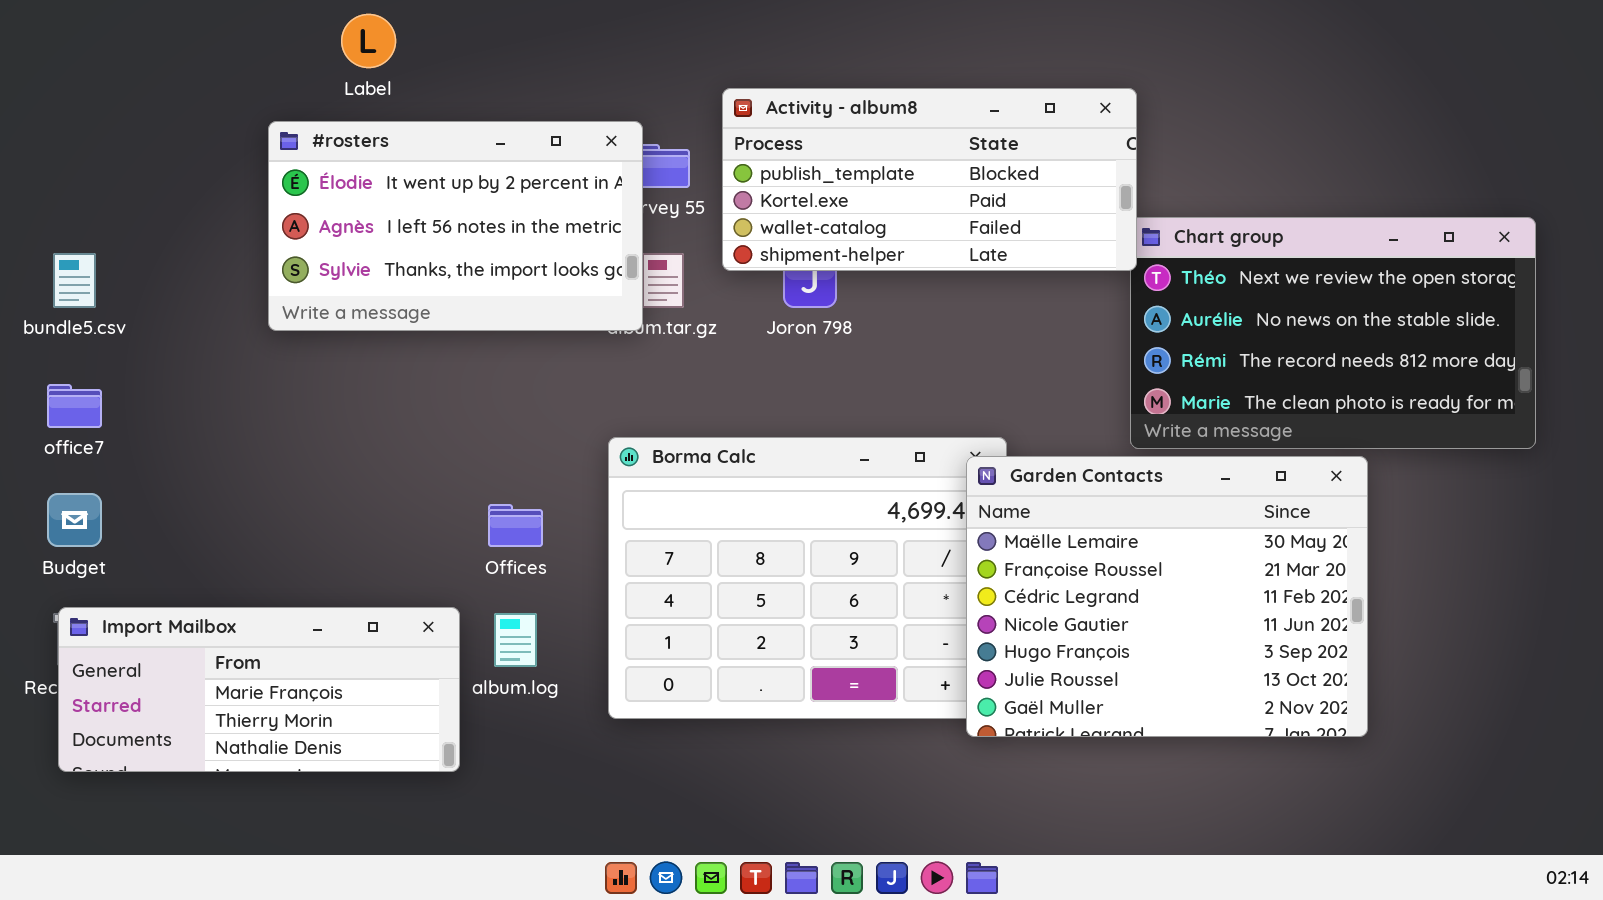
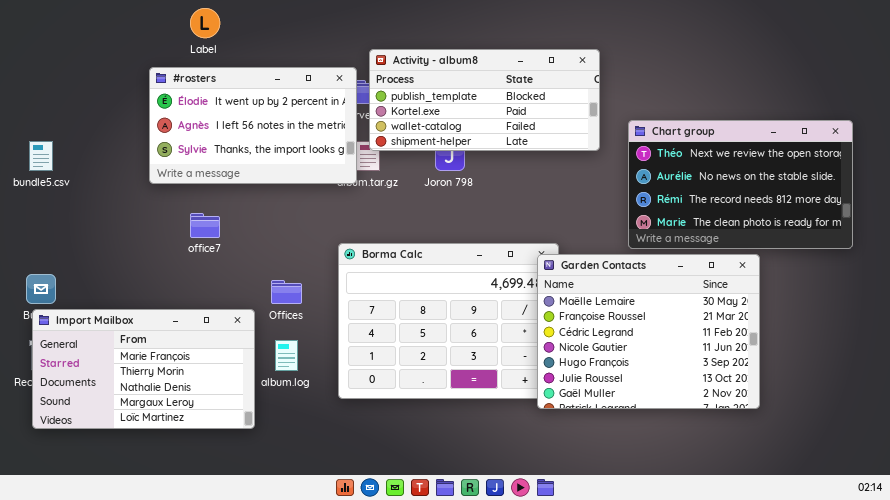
Activity - album8: [722,88,1137,271] -> [369,49,600,151], moved
office7: [47,384,102,428] -> [190,213,220,238], moved
Import Mailbox: [58,607,460,772] -> [32,309,255,429], resized

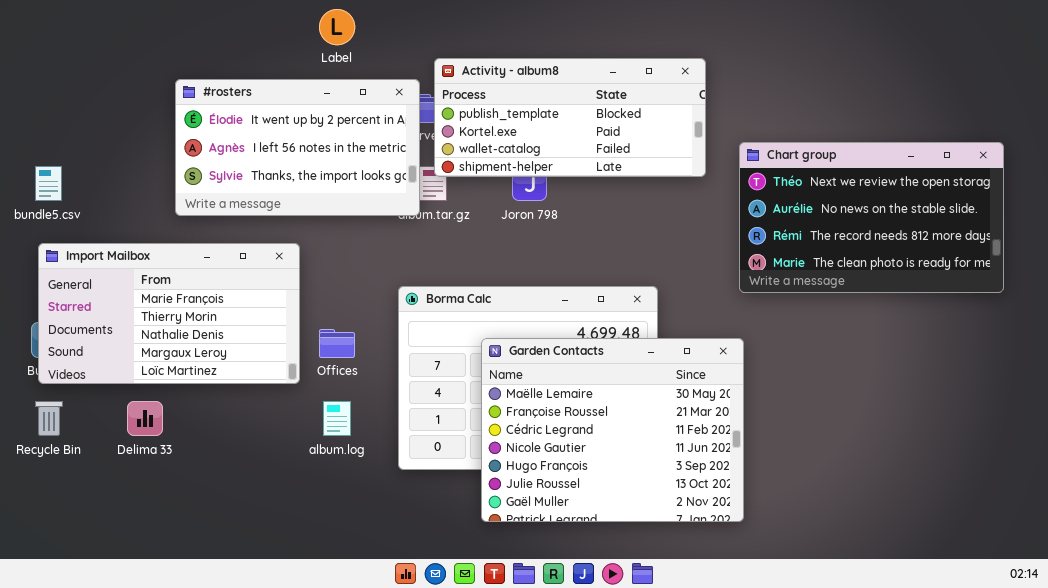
Label: [190,8,220,38] -> [319,9,355,45], moved
Garden Contacts: [537,254,760,409] -> [481,338,744,522], moved
Import Mailbox: [32,309,255,429] -> [38,243,300,384], moved

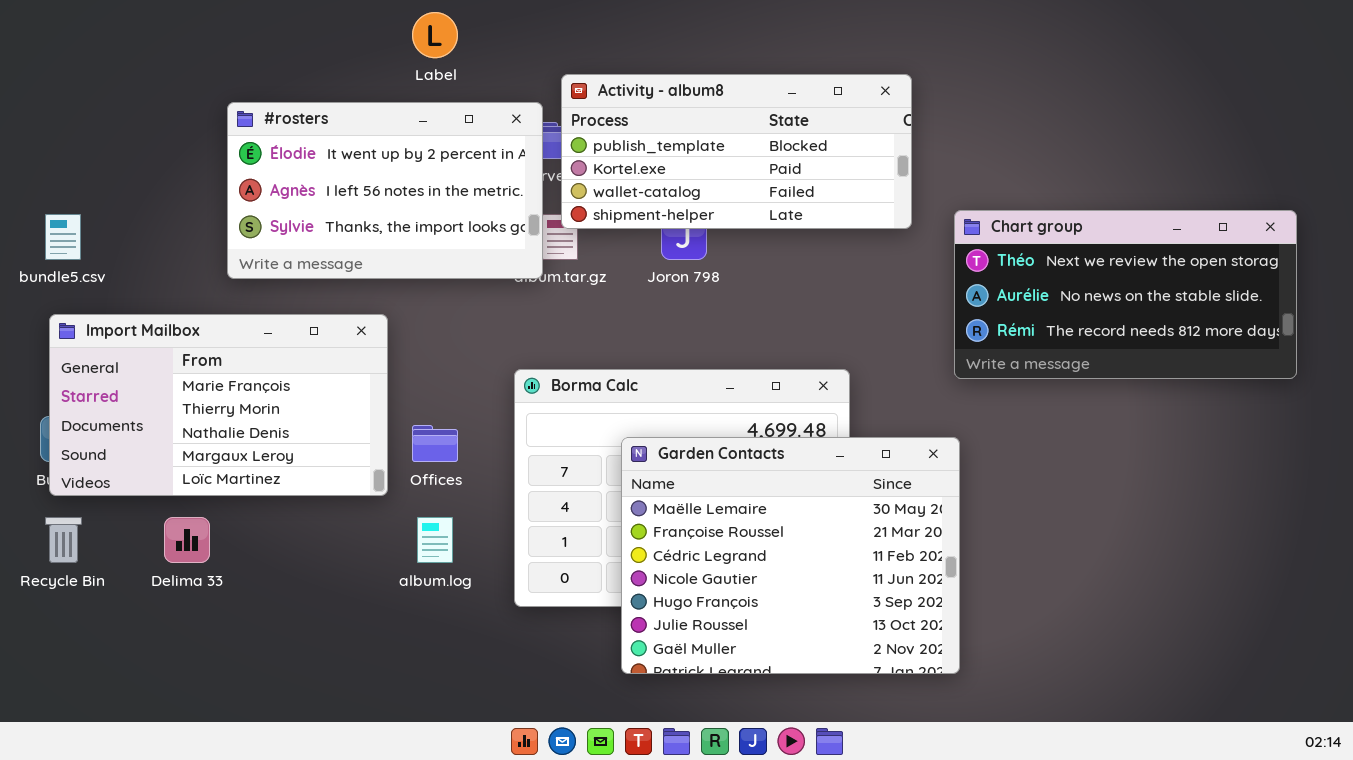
Chart group: [739,142,1004,293] -> [954,210,1297,379], resized

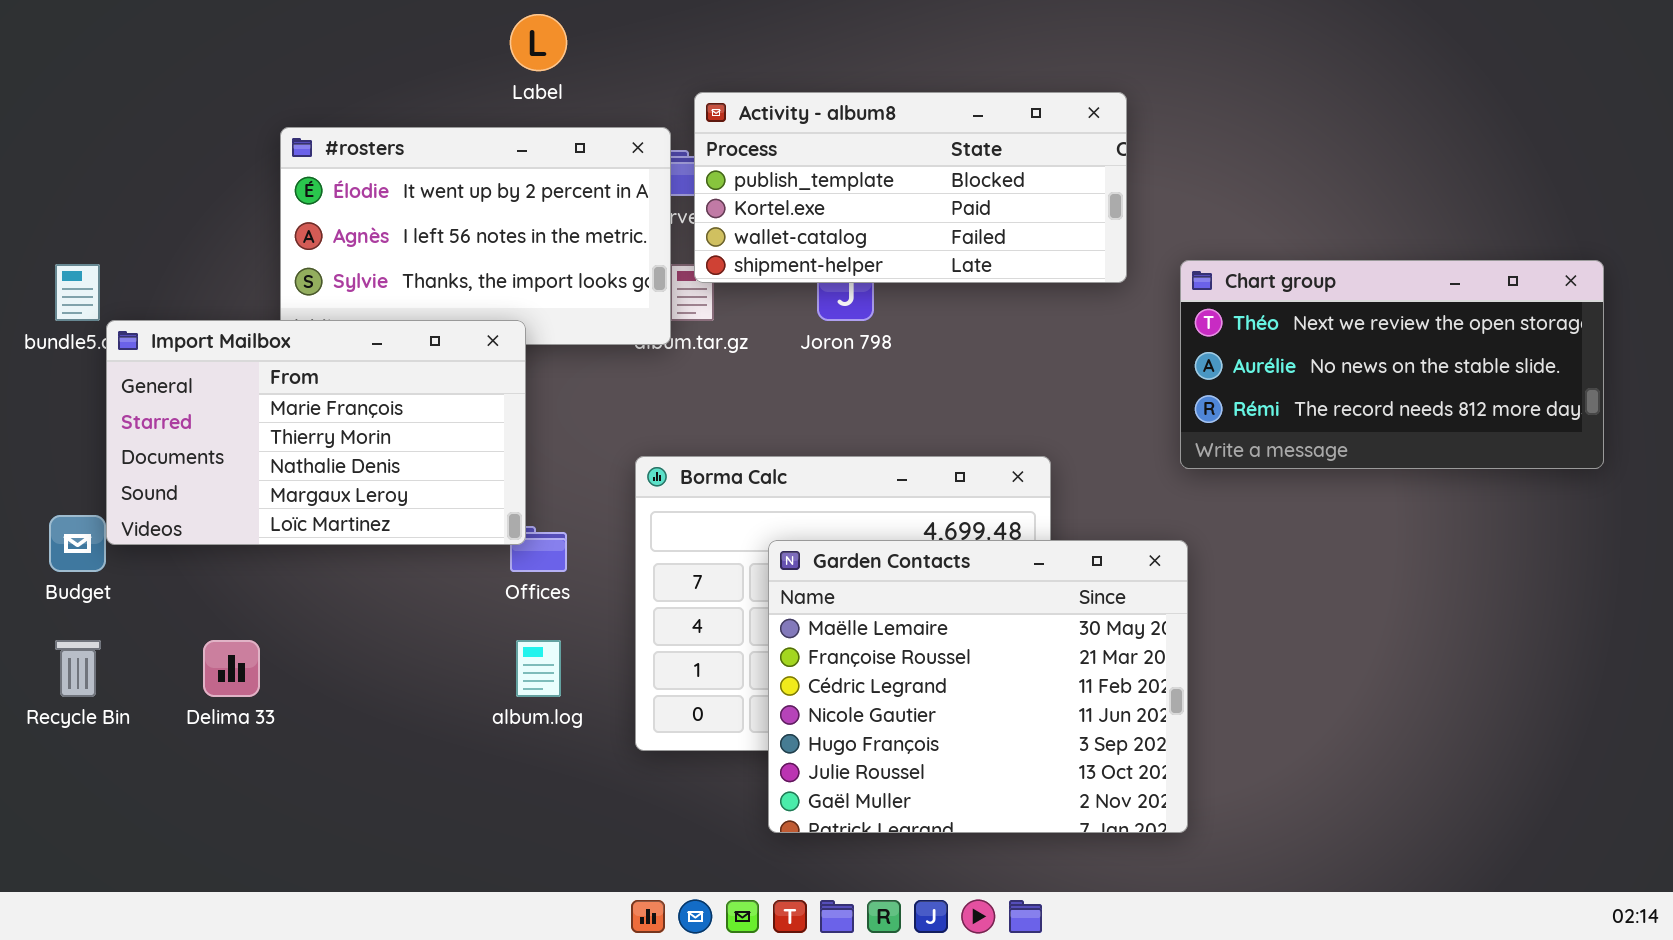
Import Mailbox: [49,314,388,496] -> [106,320,526,545], moved

